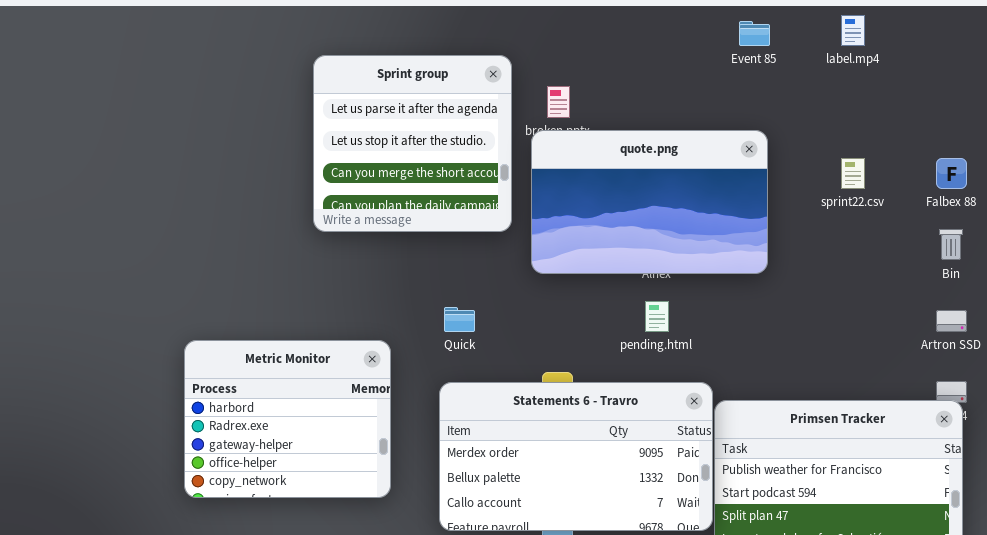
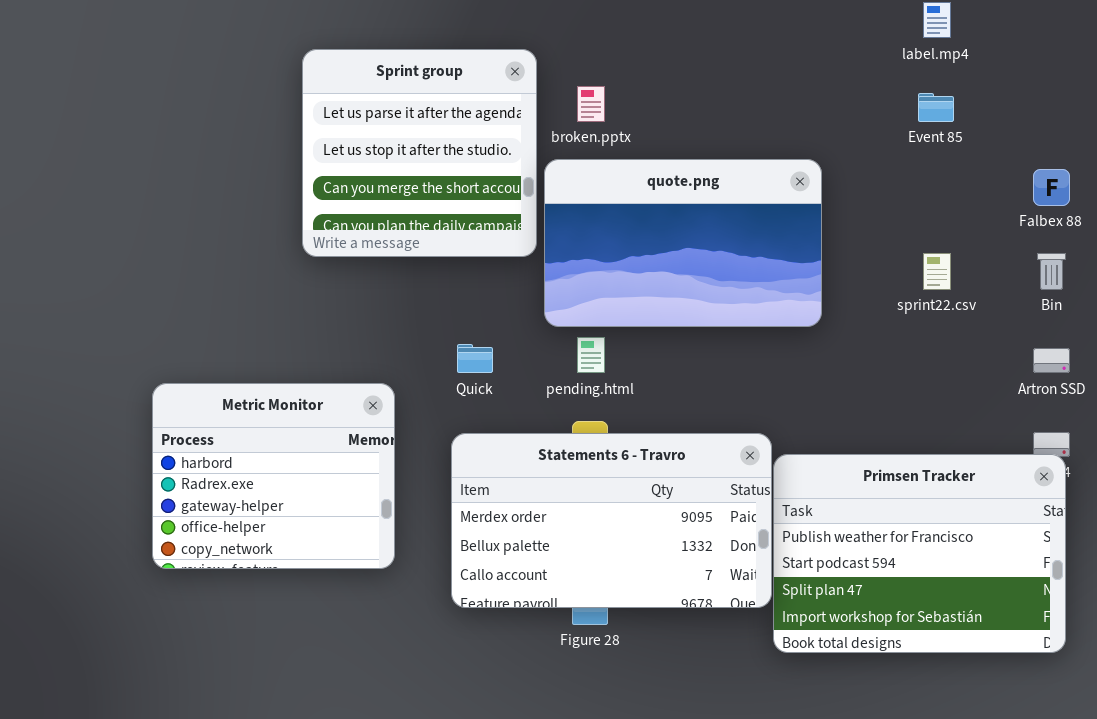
Event 85: [739,21,770,46] -> [918,93,954,122], moved
quote.png: [531,130,768,274] -> [544,159,822,327], moved
sprint22.csv: [841,158,865,189] -> [923,253,951,290], moved
pending.html: [645,301,669,332] -> [577,337,605,373], moved

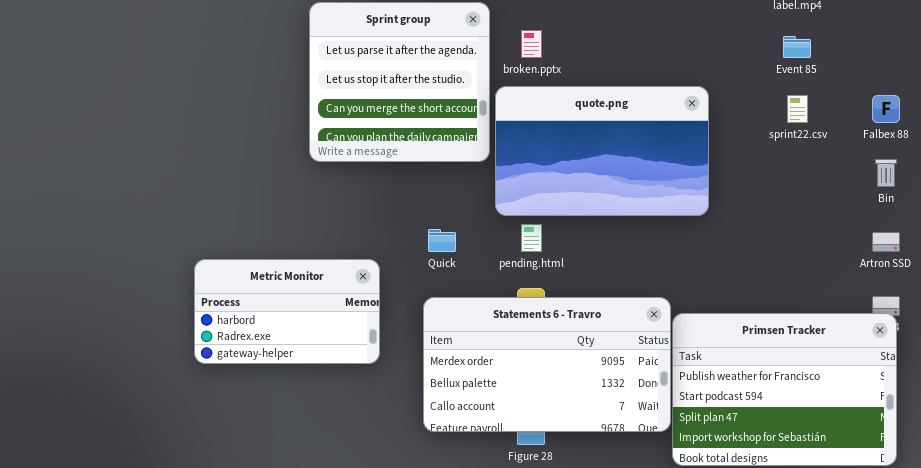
sprint22.csv: [923,253,951,290] -> [787,95,808,123], moved
Metric Monitor: [152,383,395,569] -> [194,259,380,364], resized

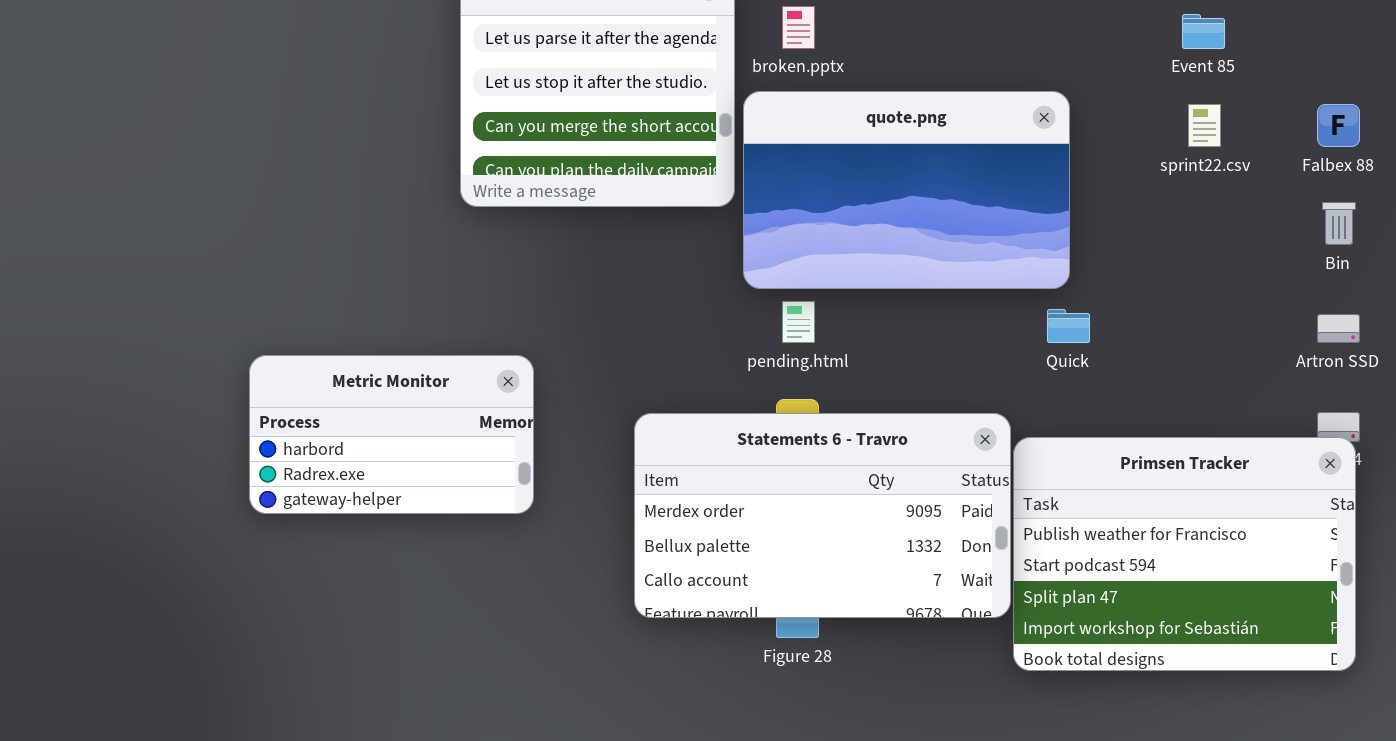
Quick: [428,229,456,252] -> [1047,309,1090,343], moved
Metric Monitor: [194,259,380,364] -> [249,355,534,514], moved

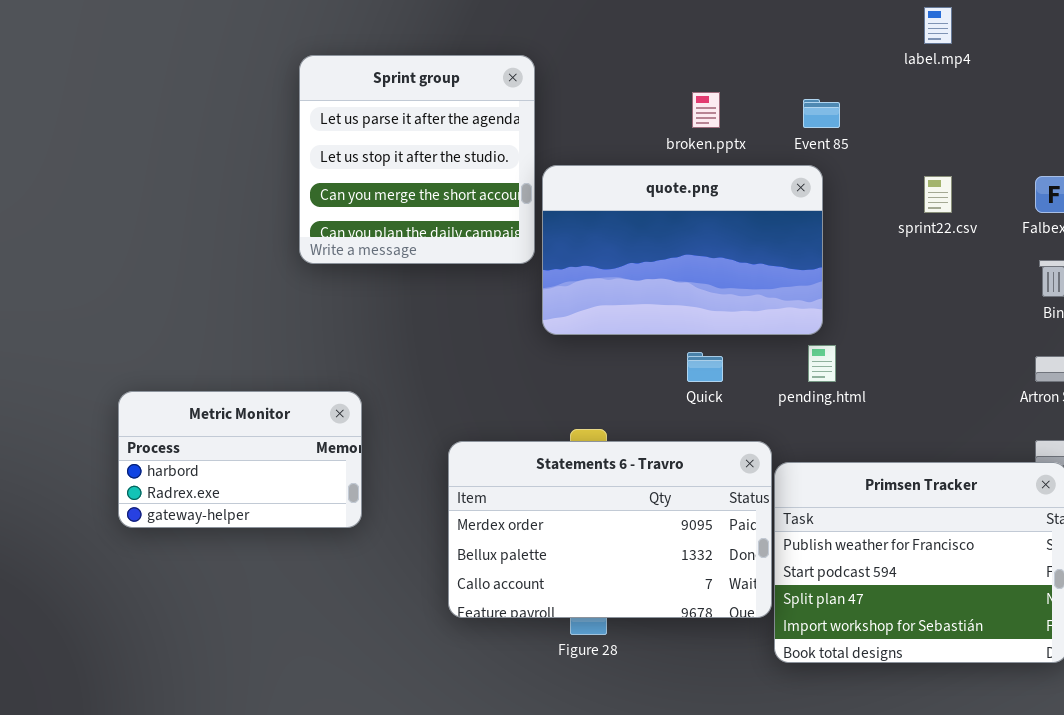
broken.pptx: [782,6,815,49] -> [692,92,720,128], moved
Event 85: [1182,14,1225,49] -> [803,99,840,128], moved
pending.html: [782,301,815,343] -> [808,345,836,382], moved
Quick: [1047,309,1090,343] -> [687,352,723,382], moved

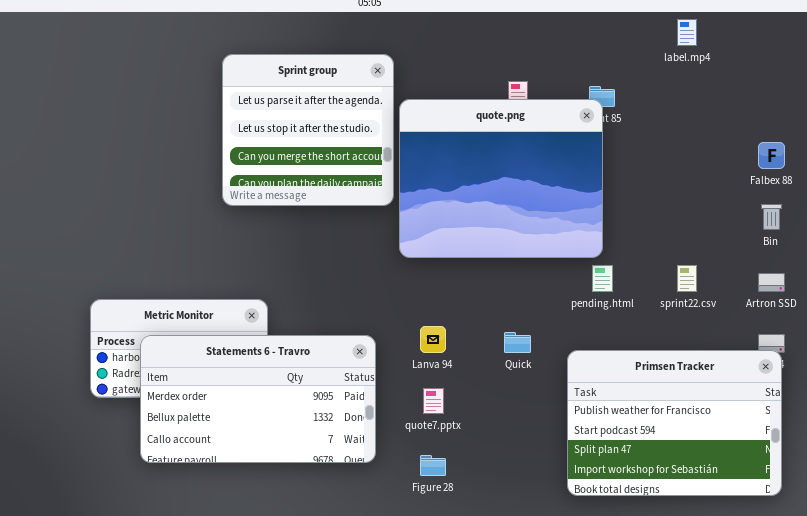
quote.png: [542,165,823,335] -> [399,99,603,258], resized
sprint22.csv: [924,176,952,213] -> [677,265,697,292], moved
Quick: [687,352,723,382] -> [504,332,531,353], moved
Statements 6 - Travro: [448,441,772,618] -> [140,335,376,463], moved

